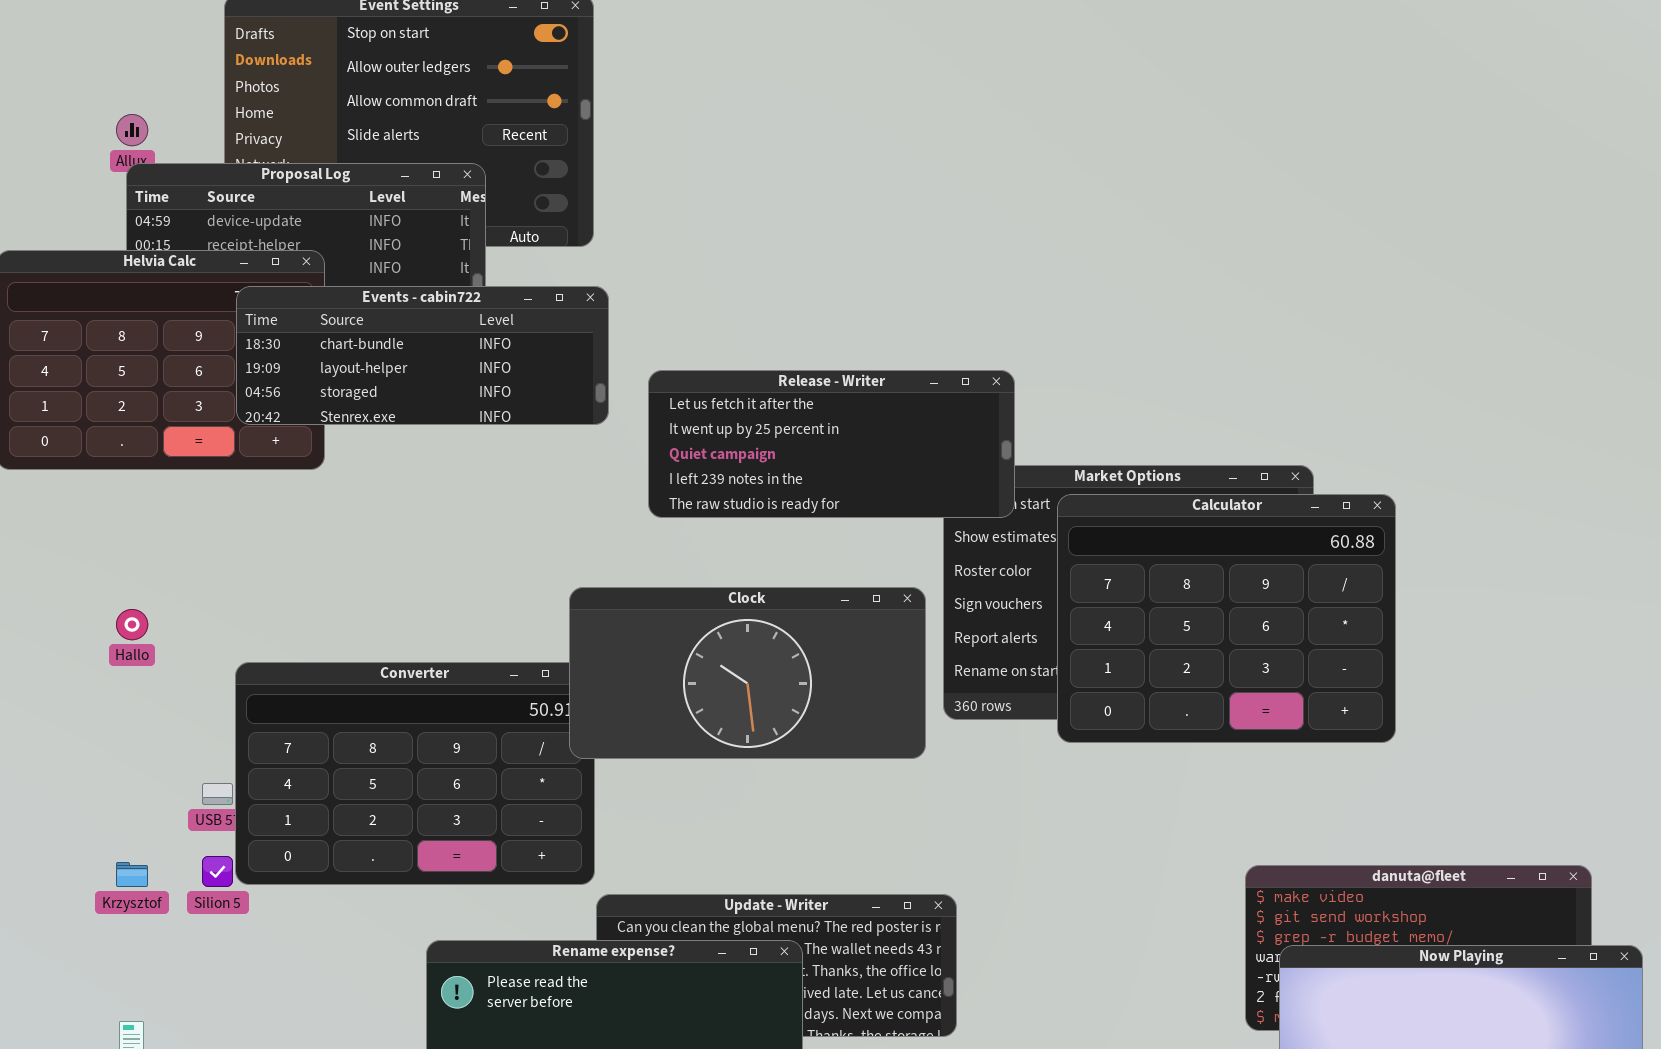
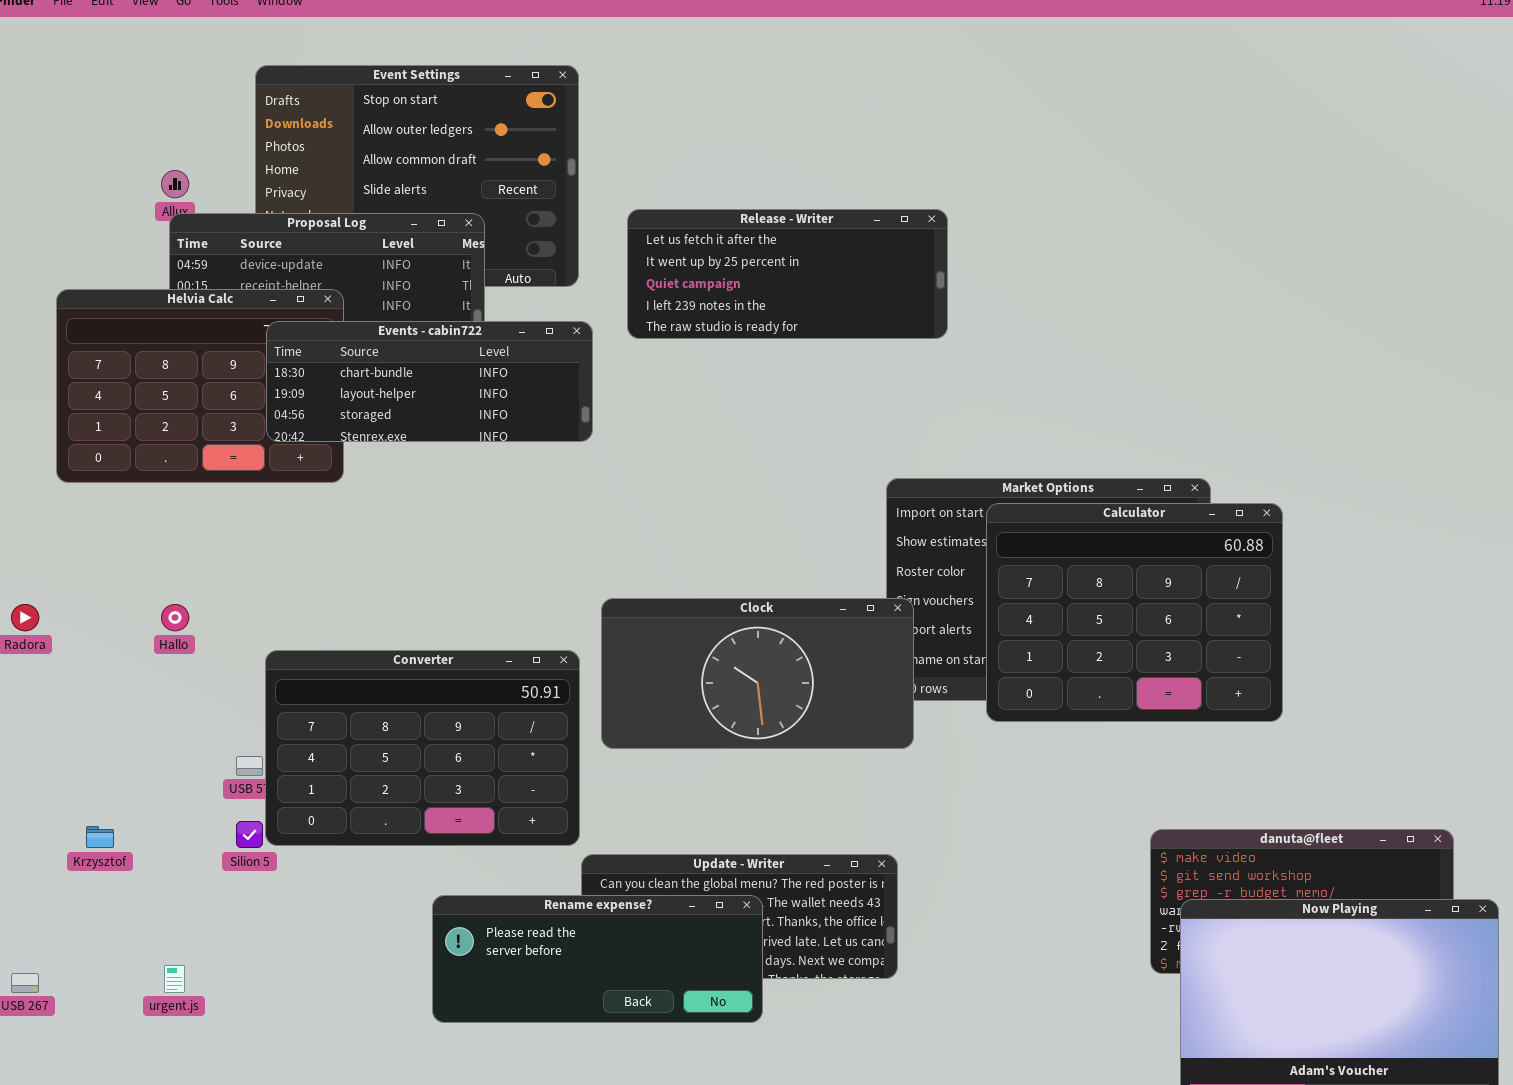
Release - Writer: [648,370,1015,518] -> [627,209,948,339], moved
Clock: [569,587,926,759] -> [601,598,914,749], moved
Krzysztof: [116,862,148,887] -> [86,826,114,848], moved

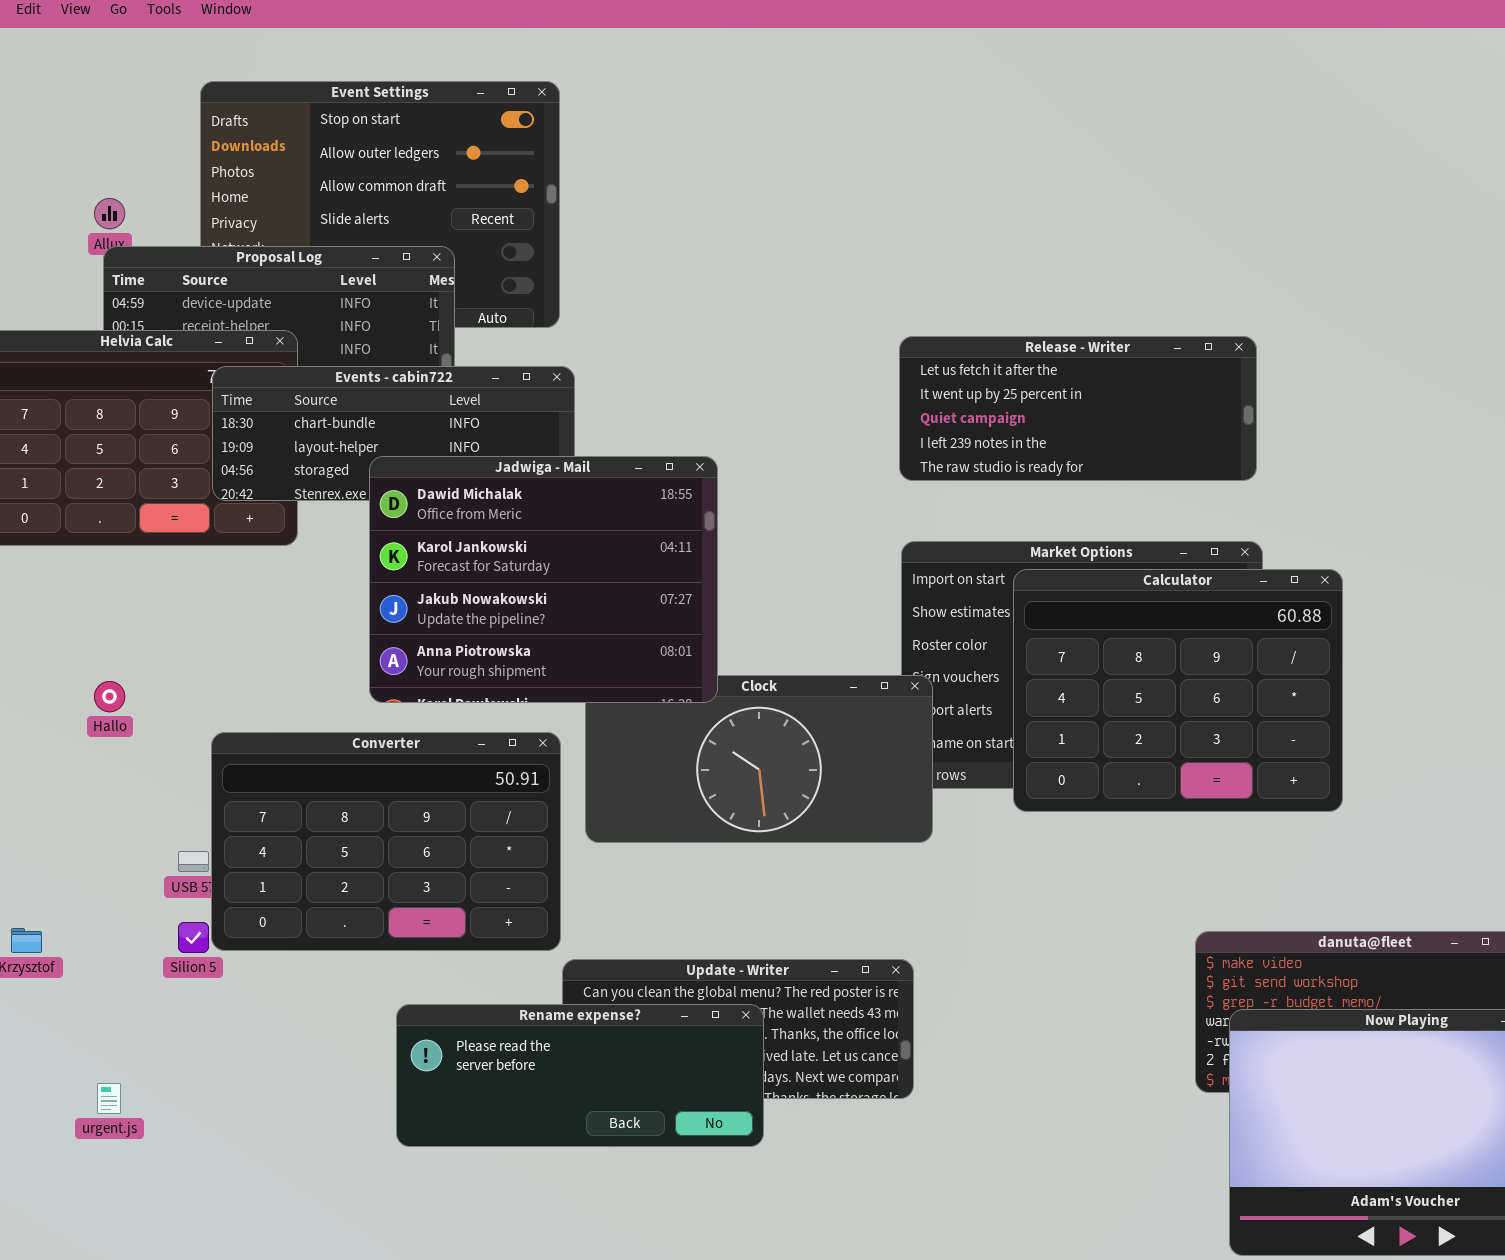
Release - Writer: [627,209,948,339] -> [899,336,1257,481], moved
Jadwiga - Mail: none -> [369,456,718,703], opened

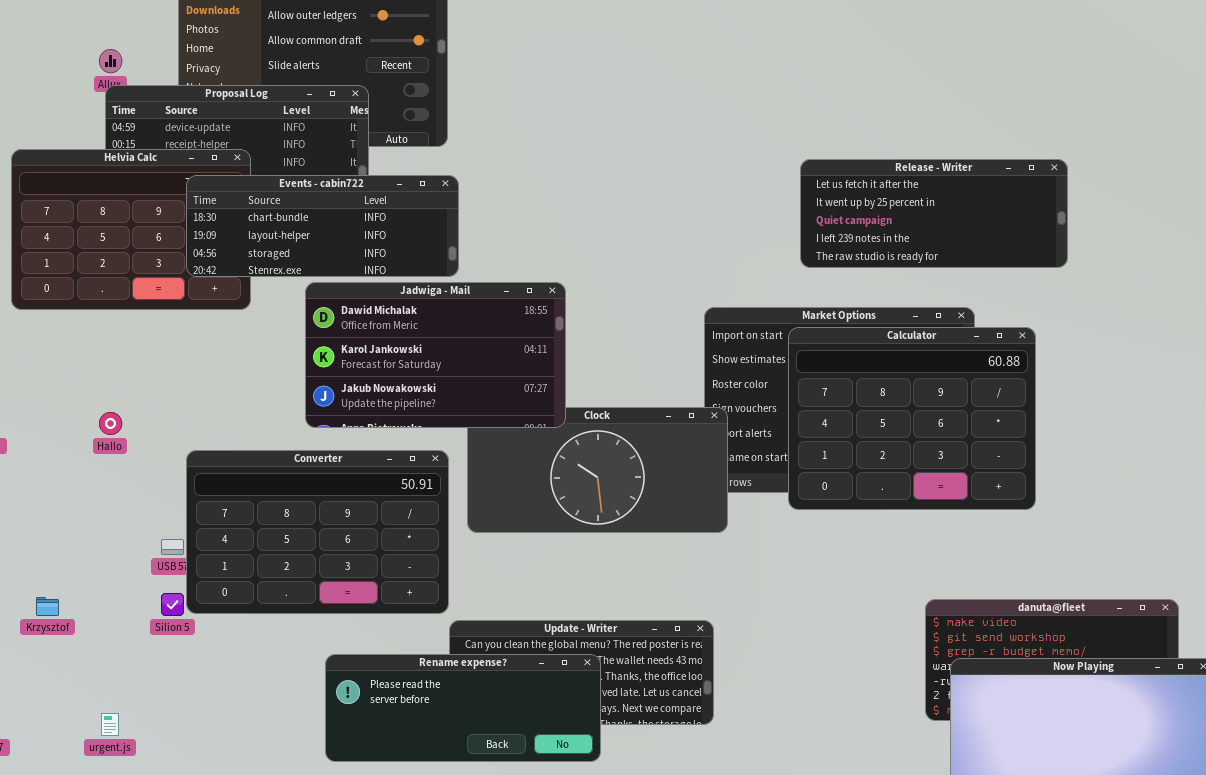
Release - Writer: [899,336,1257,481] -> [800,159,1068,268], moved
Jadwiga - Mail: [369,456,718,703] -> [305,282,566,428], resized

